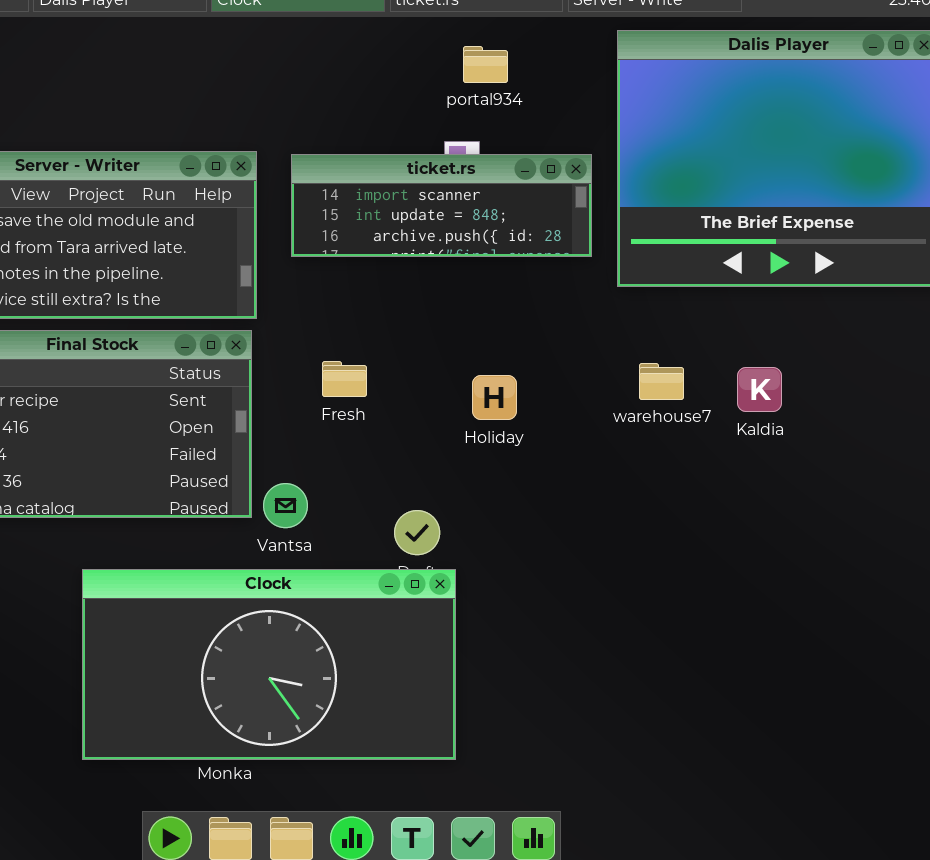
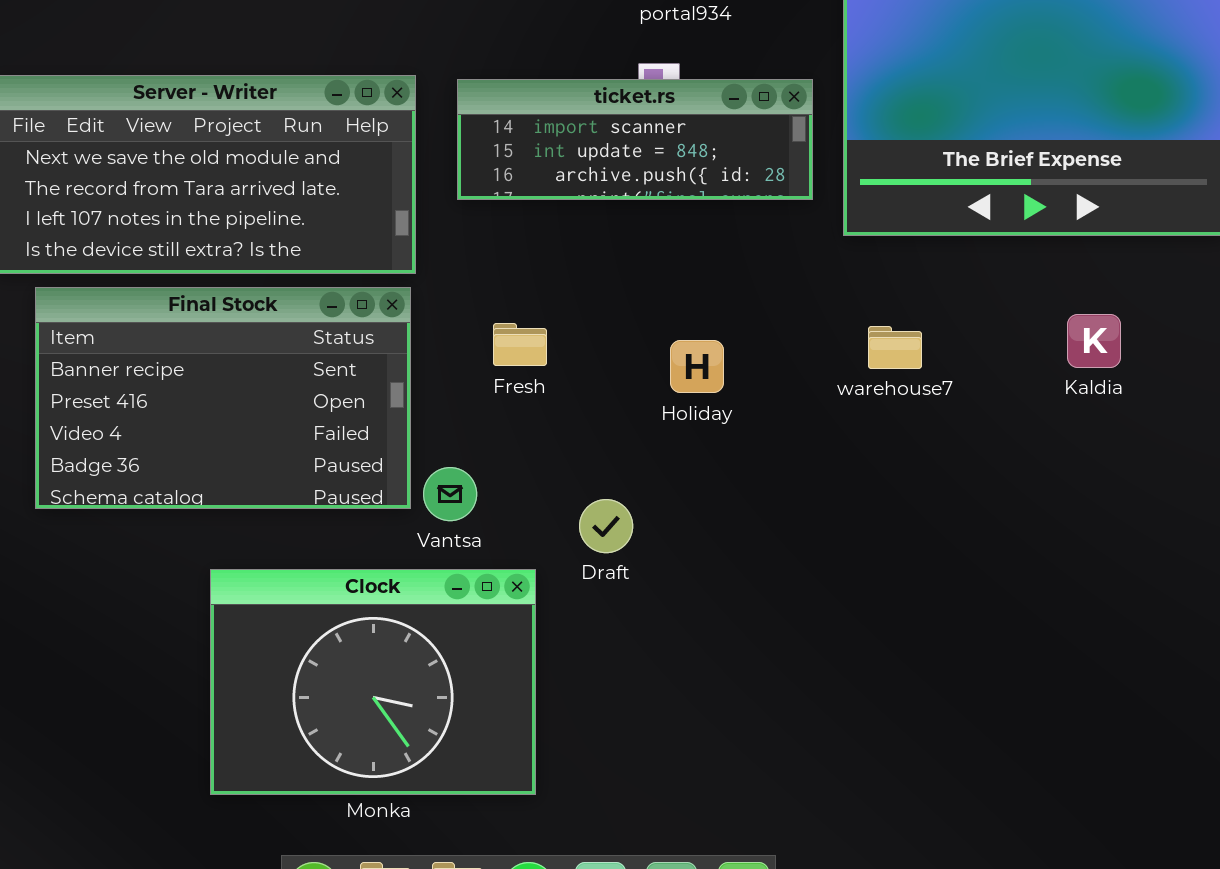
Kaldia: [737,367,782,412] -> [1067,314,1121,368], moved
Clock: [82,569,456,760] -> [210,569,536,795], resized

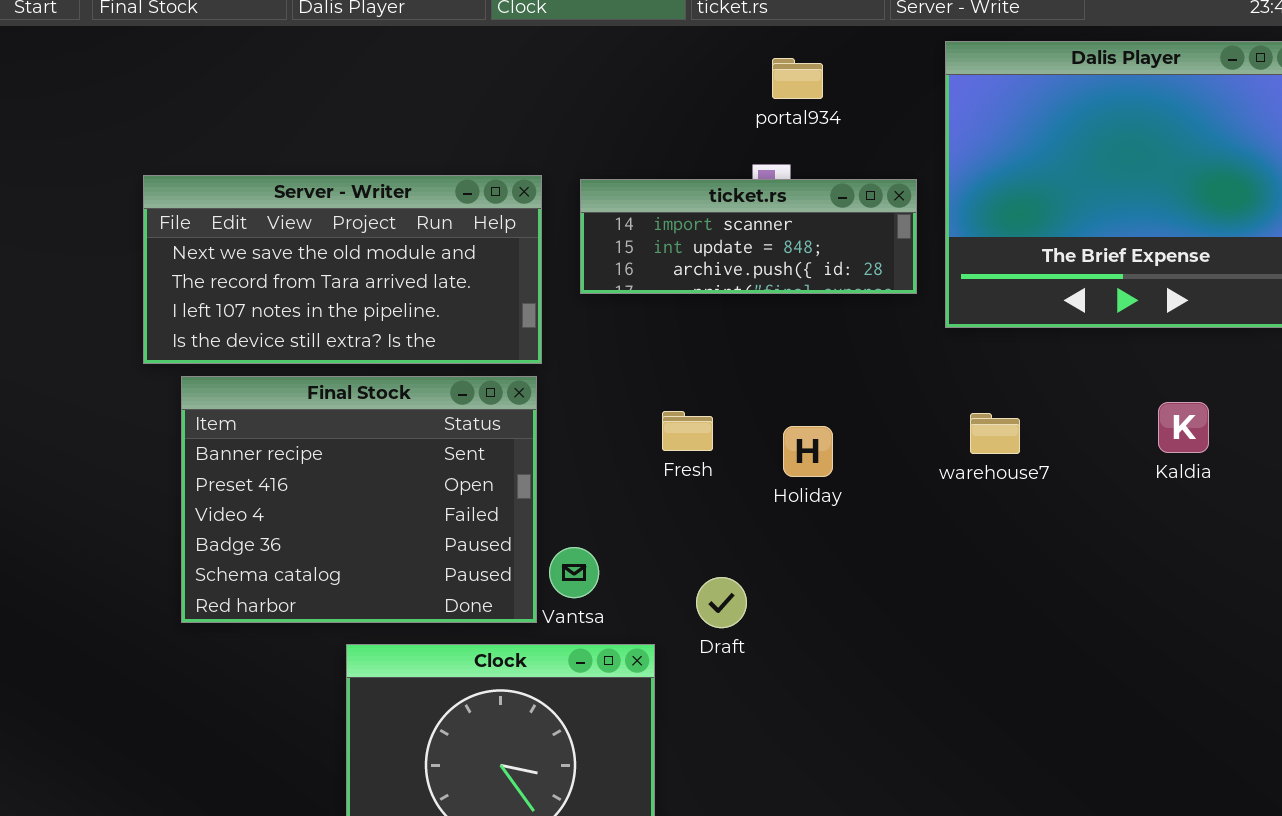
Final Stock: [35,287,411,509] -> [181,376,537,623], resized
Fresh: [493,323,547,366] -> [662,411,713,451], moved

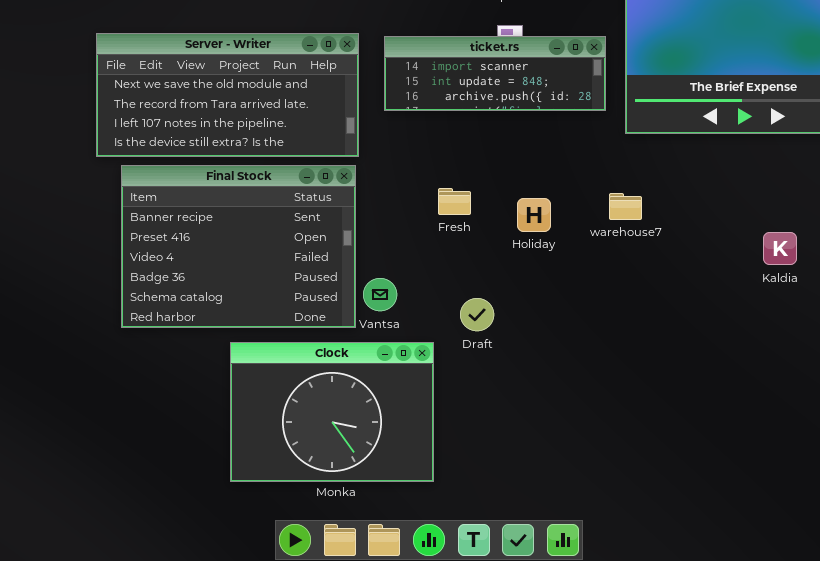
Kaldia: [1158,402,1209,453] -> [763,232,797,265], moved
warehouse7: [970,413,1020,454] -> [609,193,642,220], moved

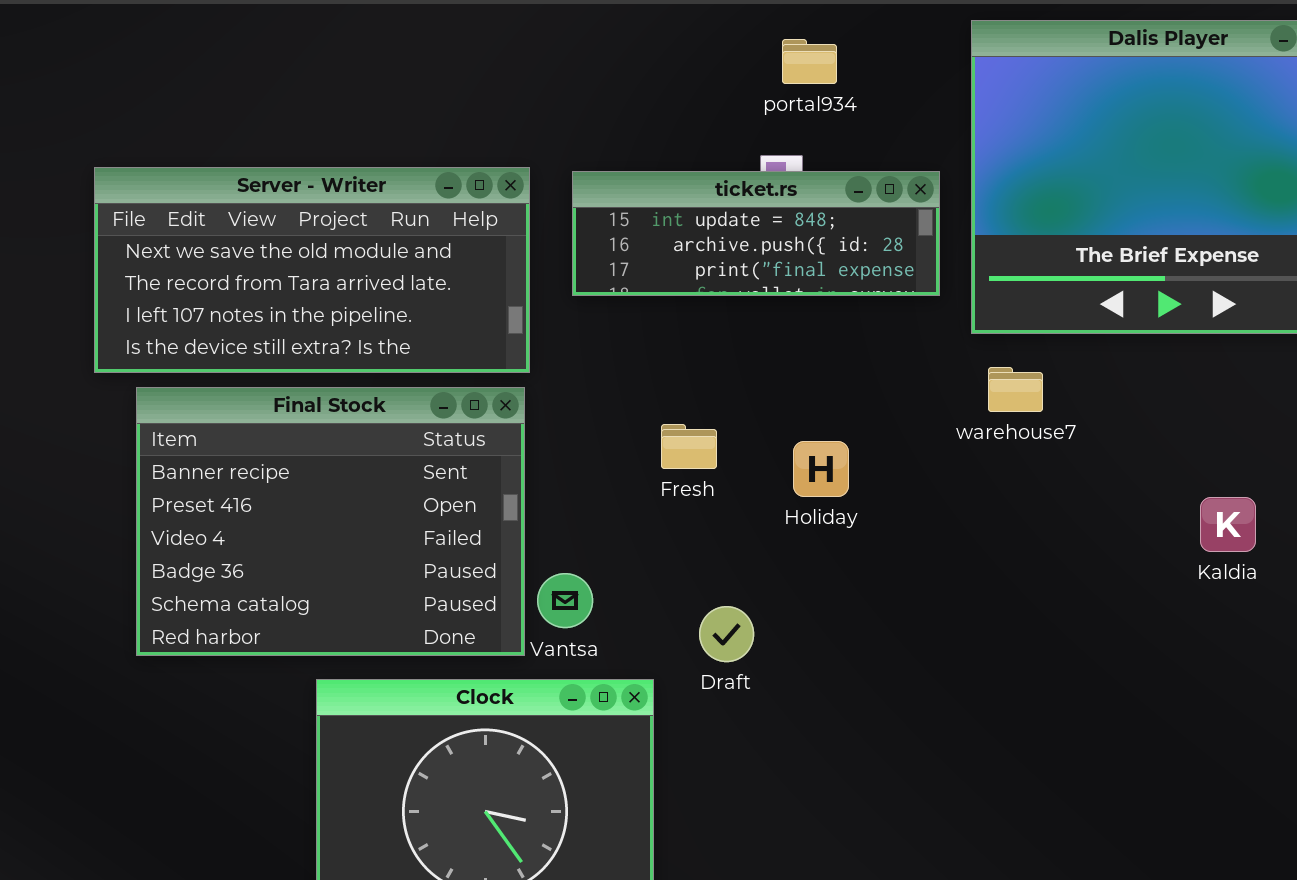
ticket.rs: [384,36,606,111] -> [572,171,940,296], scrolled down 1 row
warehouse7: [609,193,642,220] -> [988,367,1043,412], moved

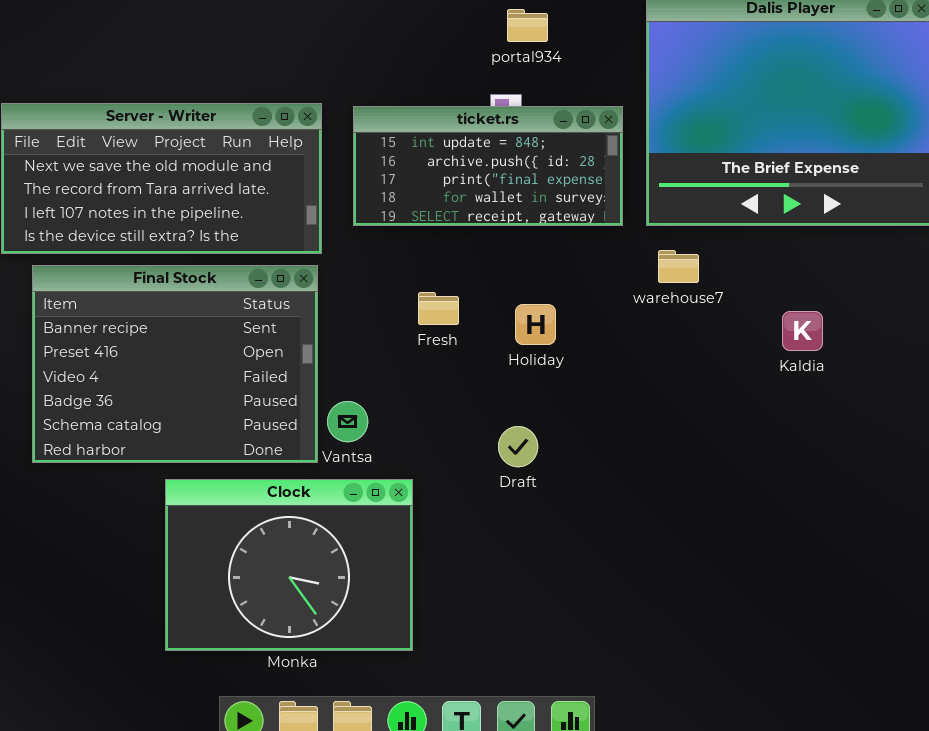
ticket.rs: [572,171,940,296] -> [353,106,623,226], resized
Kaldia: [1200,497,1256,552] -> [782,311,823,351], moved
Draft: [699,606,754,662] -> [498,426,538,467], moved

